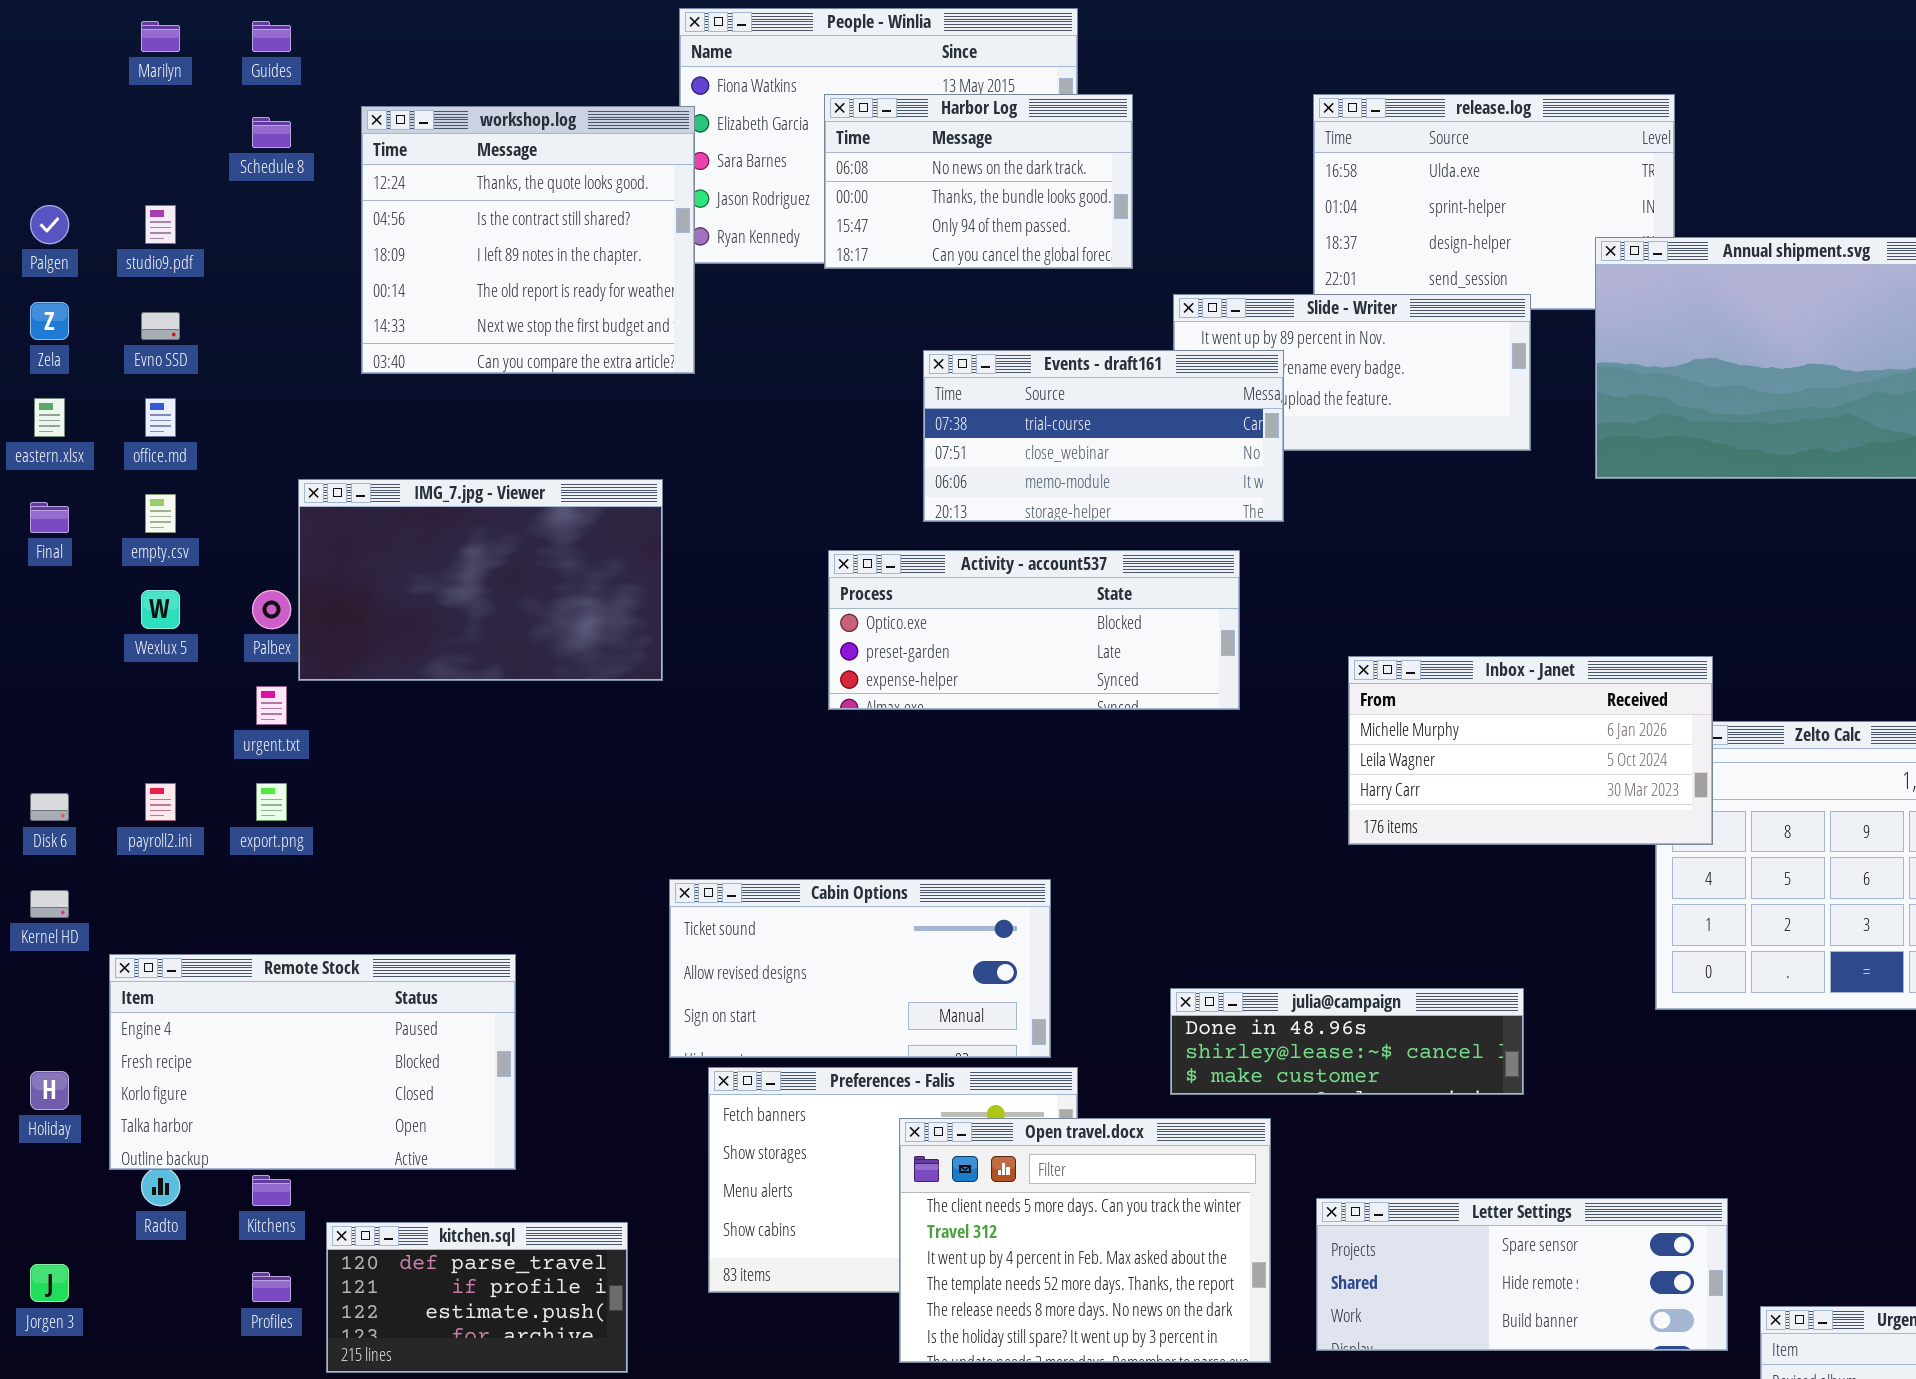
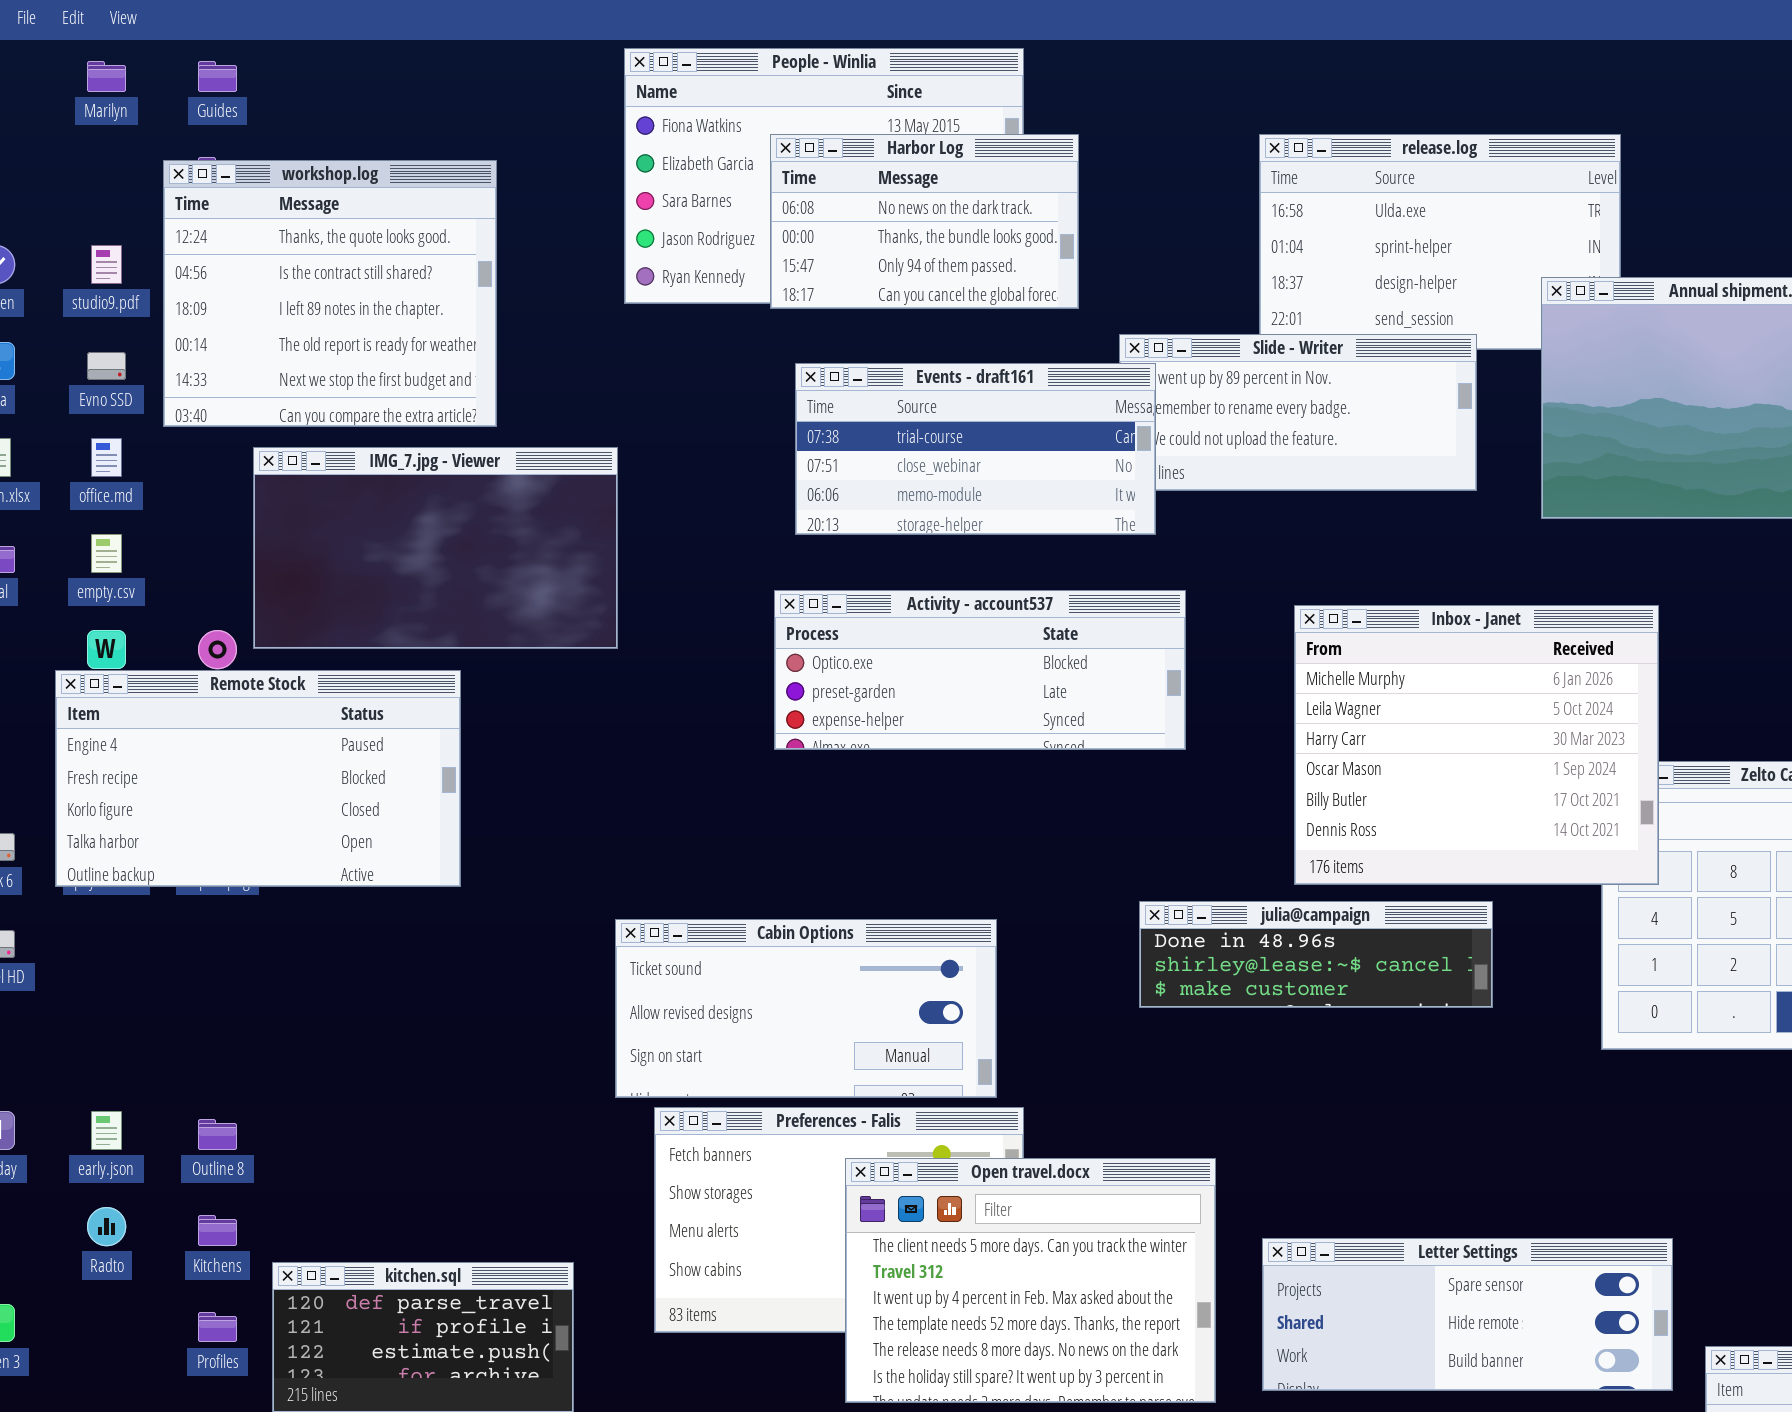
workshop.log: [361,106,695,374] -> [163,160,497,427], moved
Events - draft161: [923,350,1284,522] -> [795,363,1156,535], moved
IMG_7.jpg - Viewer: [298,479,663,681] -> [253,447,618,649], moved
Inbox - Janet: [1348,656,1713,845] -> [1294,605,1659,885], resized
Remote Stock: [109,954,516,1170] -> [55,670,461,887], moved
julia@campaign: [1170,988,1524,1095] -> [1139,901,1493,1008], moved

